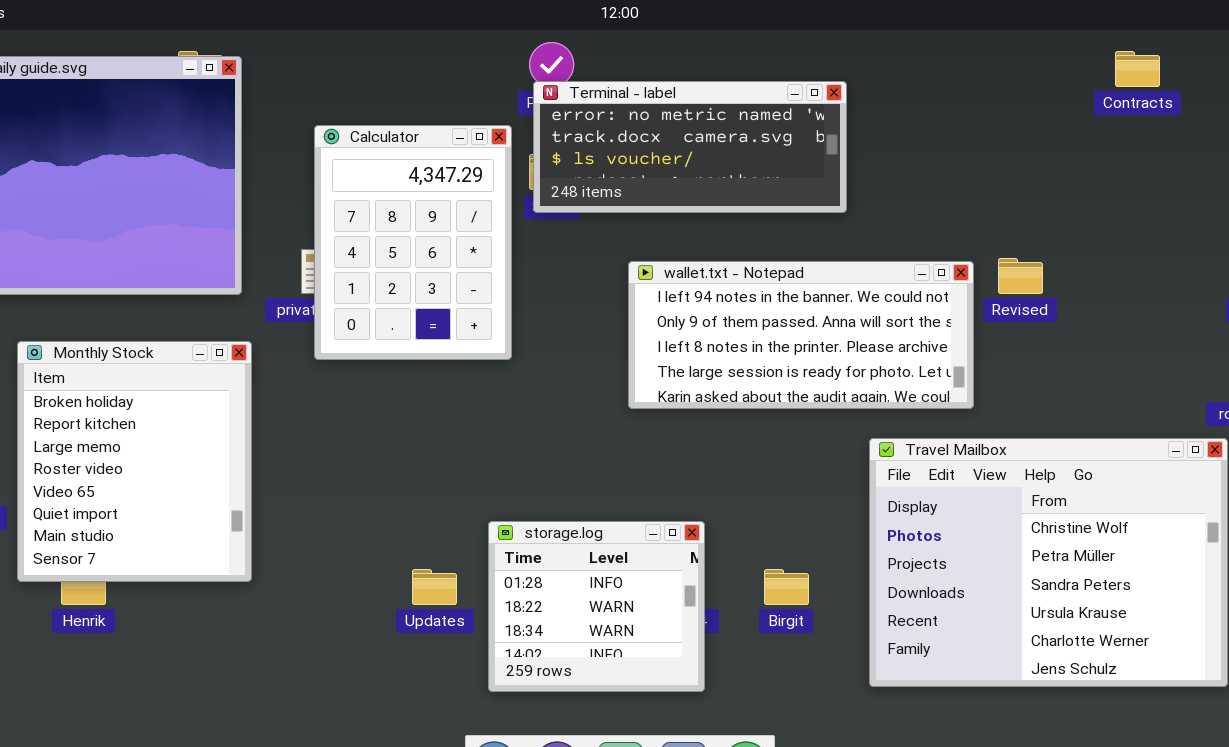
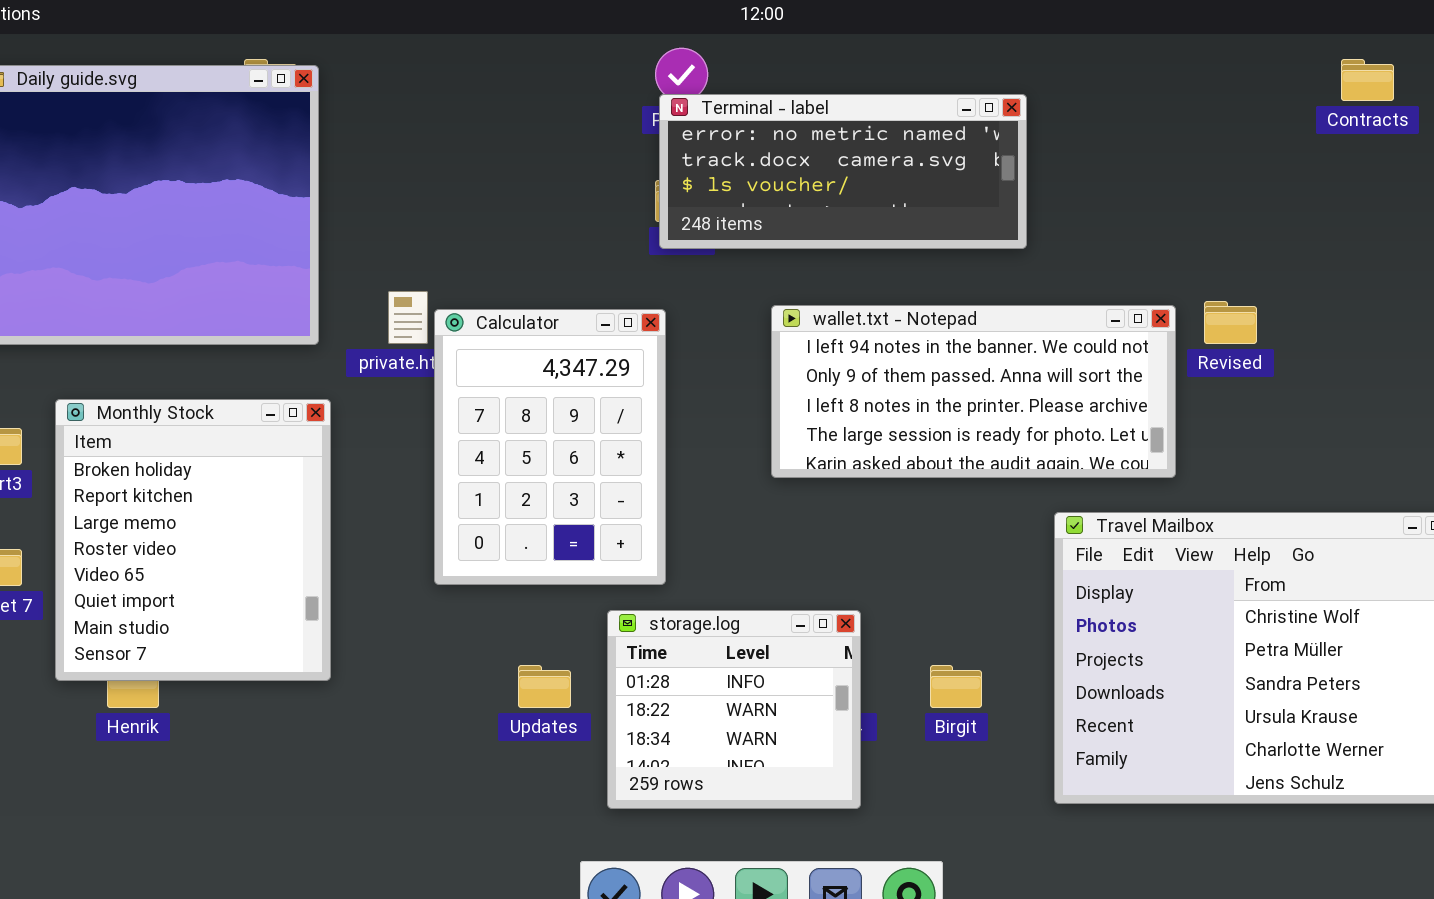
Calculator: [314,125,512,360] -> [434,309,666,585], moved

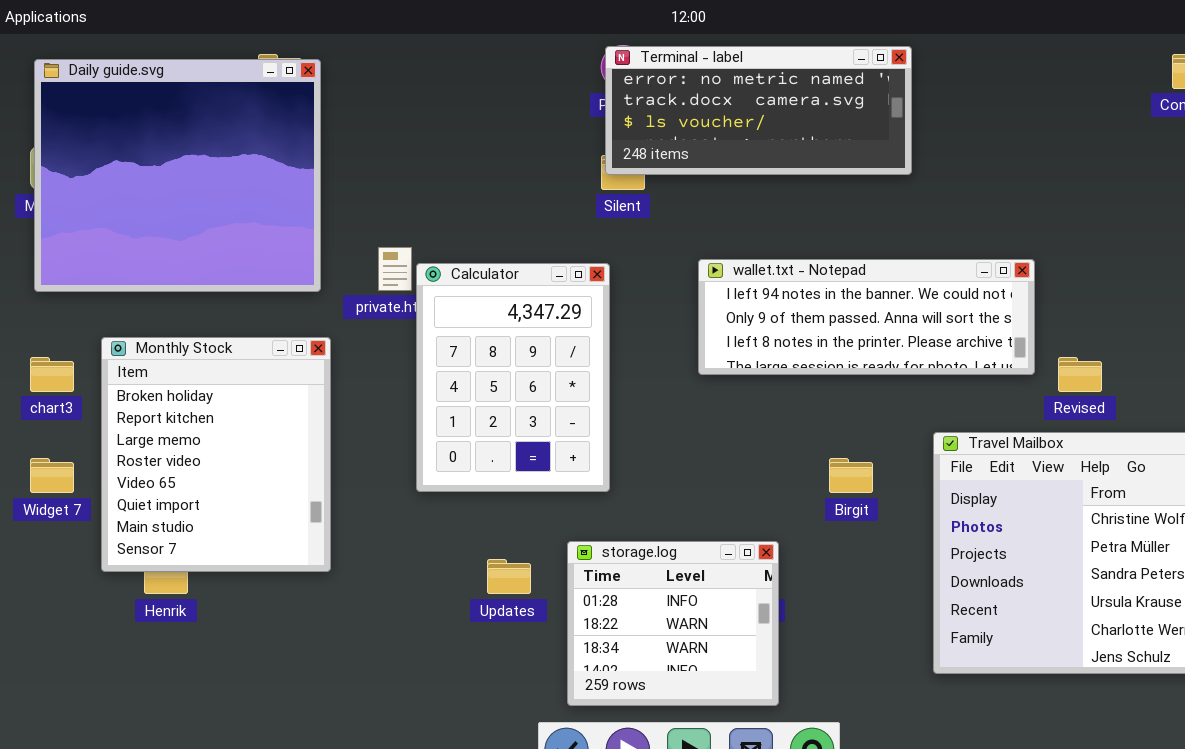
Terminal - label: [659,94,1027,249] -> [605,46,912,175], moved
Revised: [1204,301,1257,344] -> [1058,357,1102,392], moved
wallet.txt - Notepad: [771,305,1176,478] -> [698,259,1035,375], resized
storage.log: [607,610,861,809] -> [567,541,779,706], moved
Birgit: [930,665,982,708] -> [829,458,873,493], moved

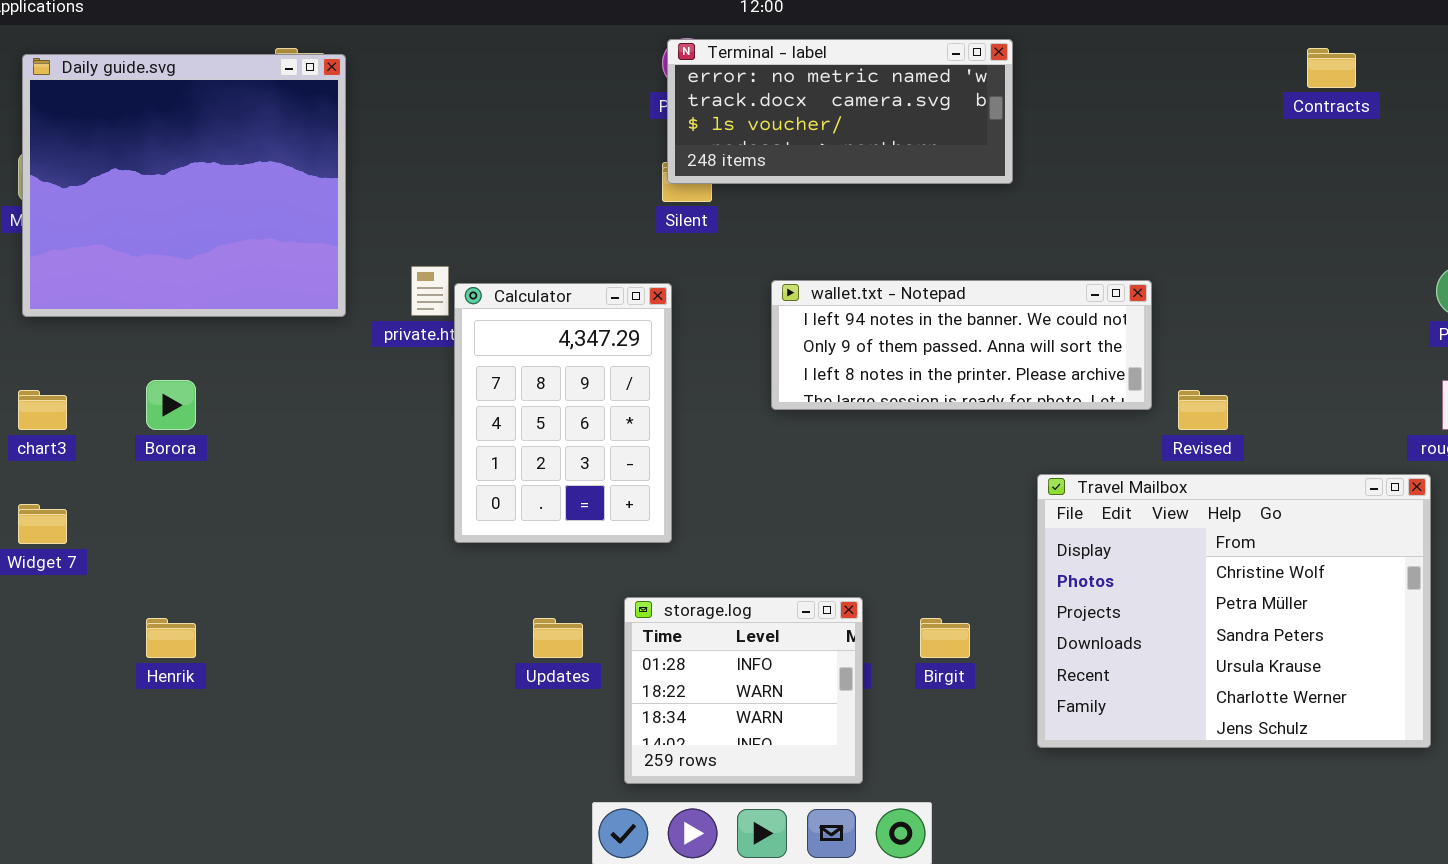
Monthly Stock: [101,337,331,572] -> none, closed
Birgit: [829,458,873,493] -> [920,618,970,658], moved

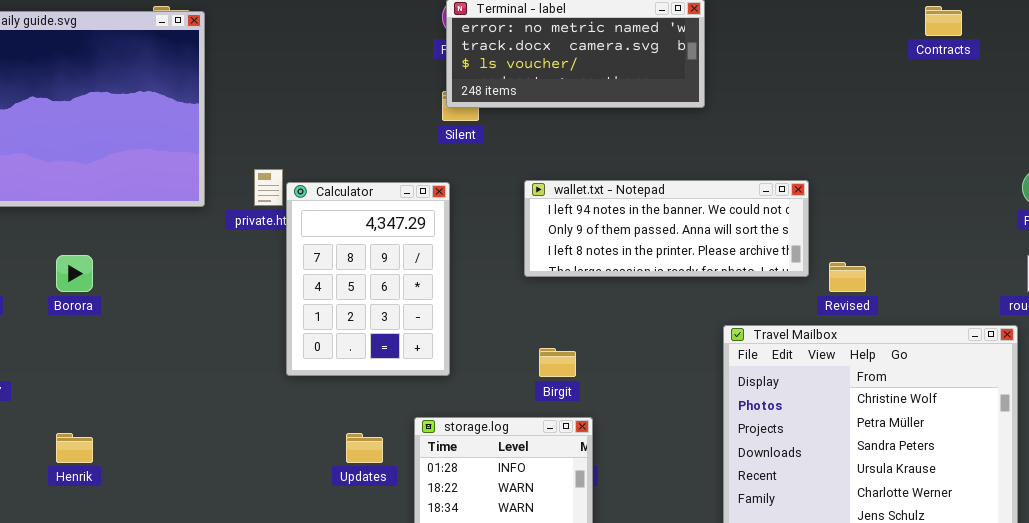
Birgit: [920,618,970,658] -> [539,348,576,377], moved

